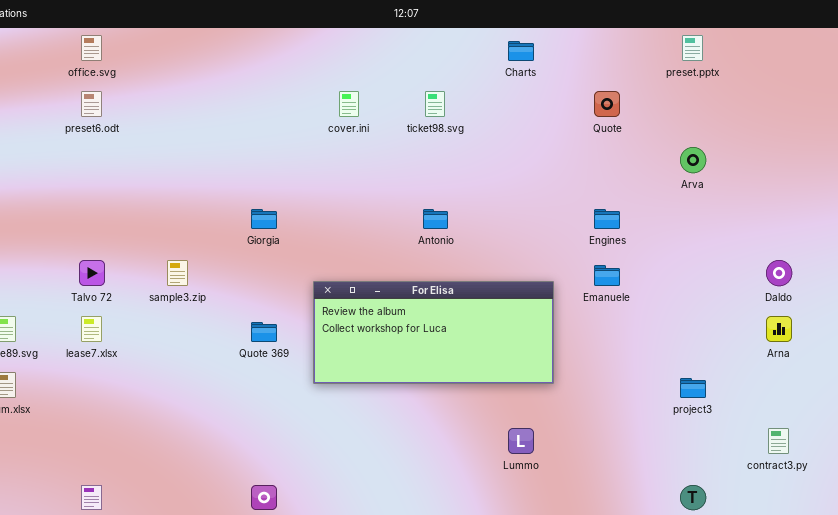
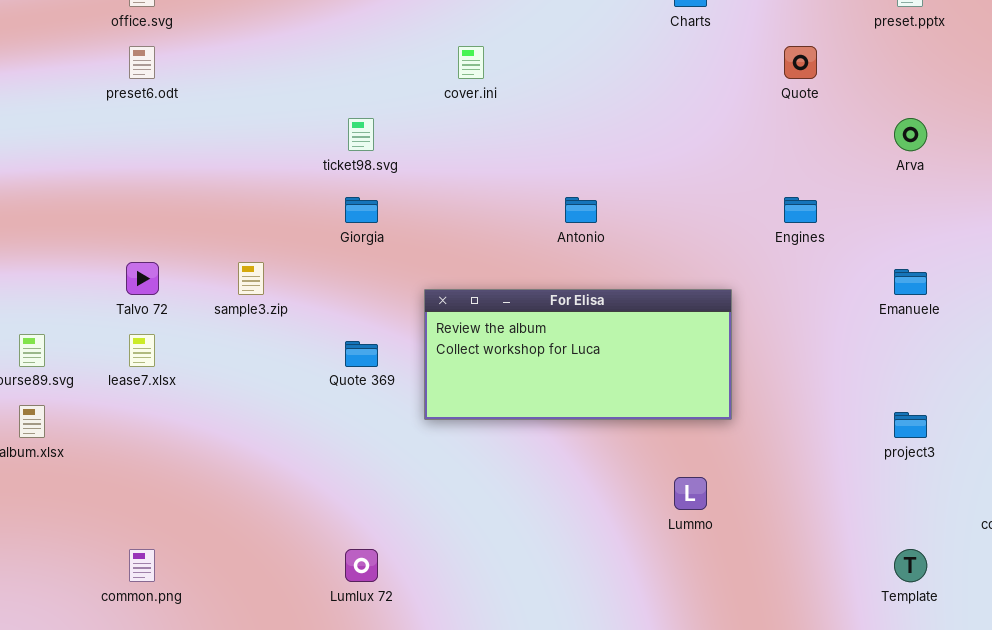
ticket98.svg: [425,91,445,117] -> [348,118,374,151], moved
Emanuele: [594,265,620,286] -> [894,269,927,295], moved

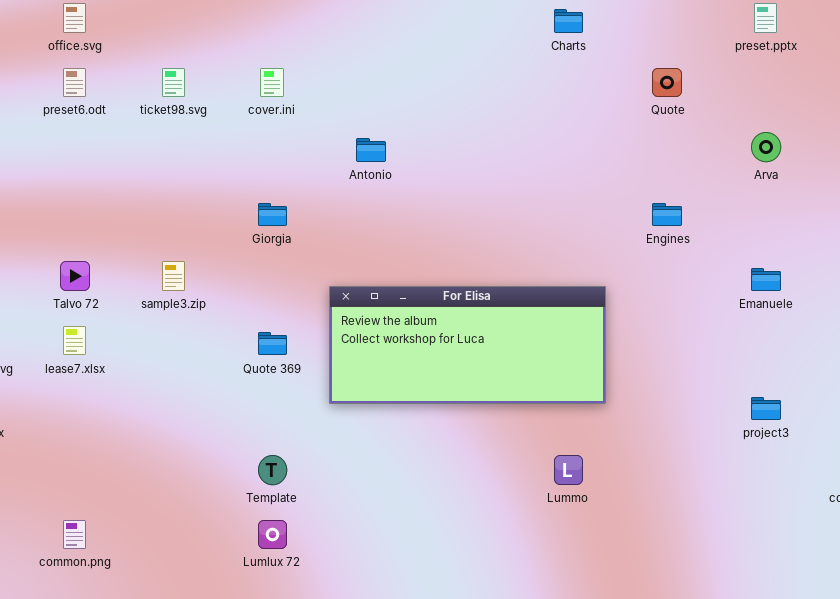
cover.ini: [458,46,484,79] -> [260,68,284,97], moved
ticket98.svg: [348,118,374,151] -> [162,68,185,97], moved
Antonio: [565,197,597,223] -> [356,138,386,162], moved
Template: [894,549,927,582] -> [258,455,287,485], moved

